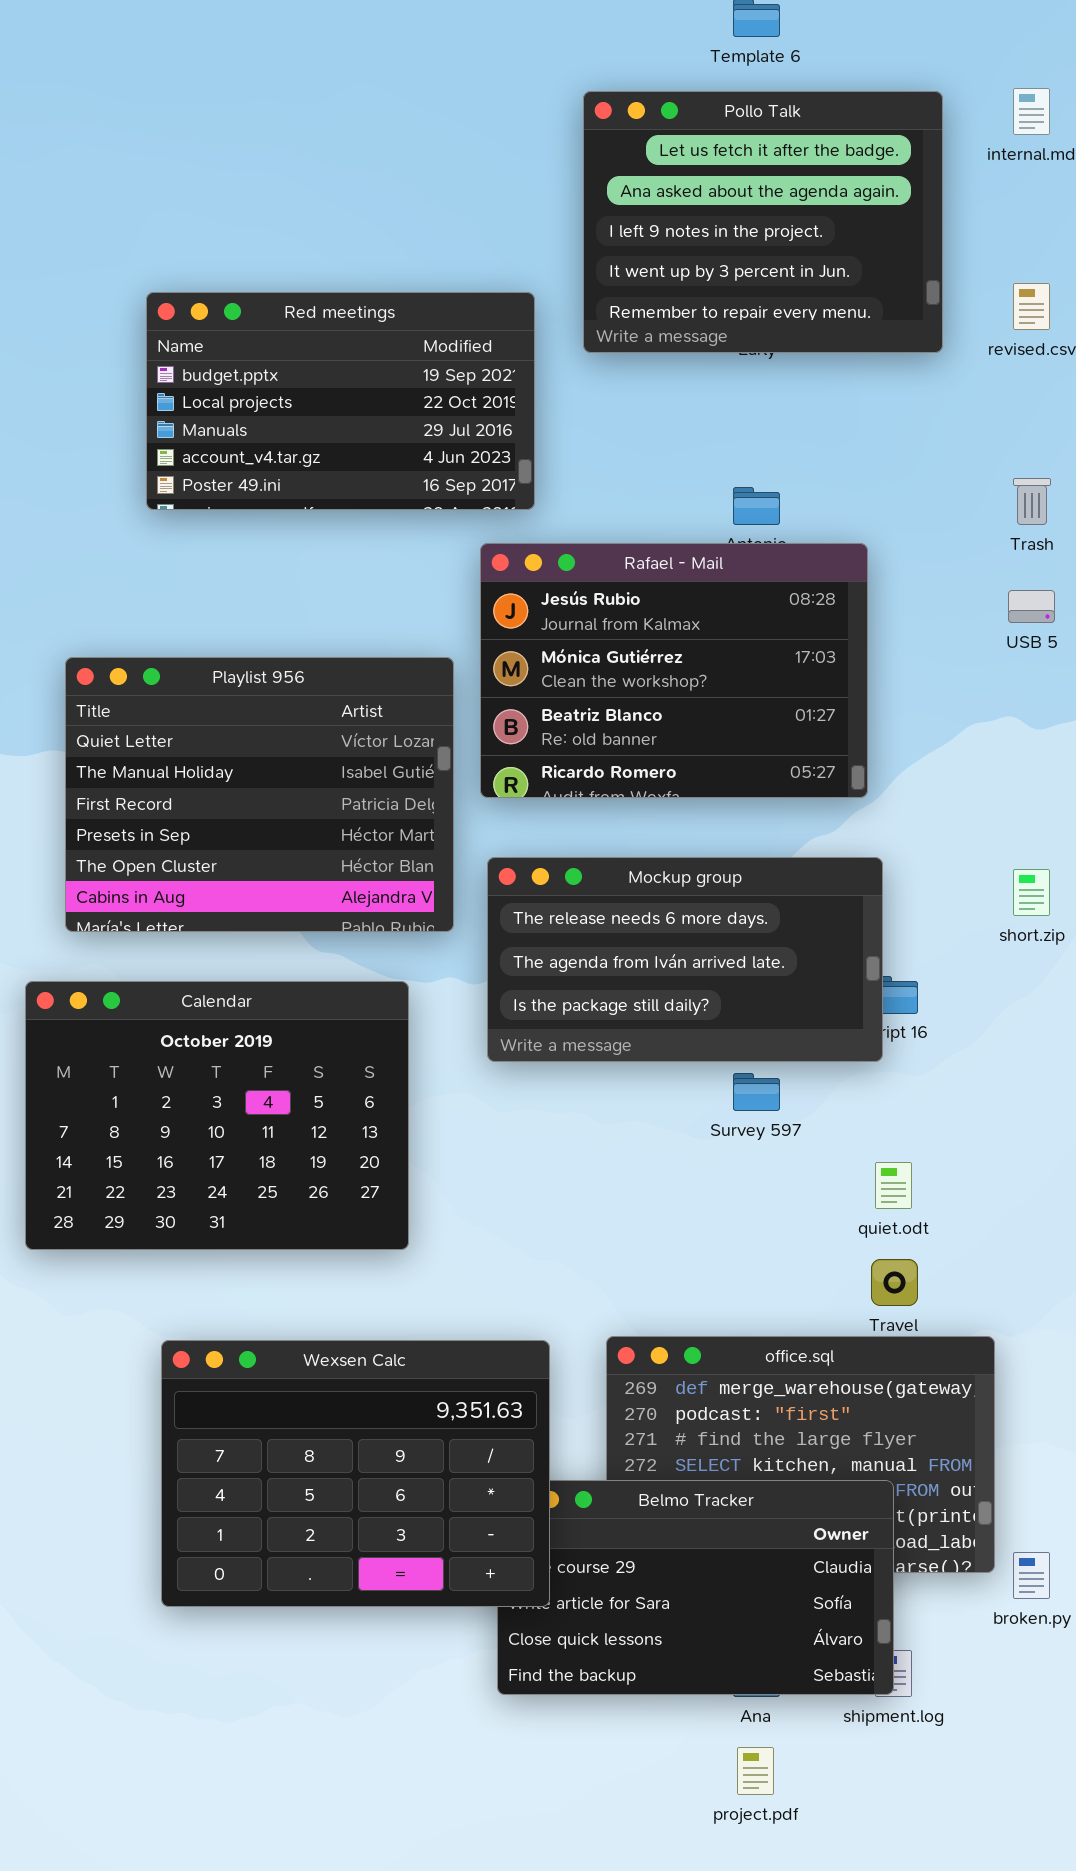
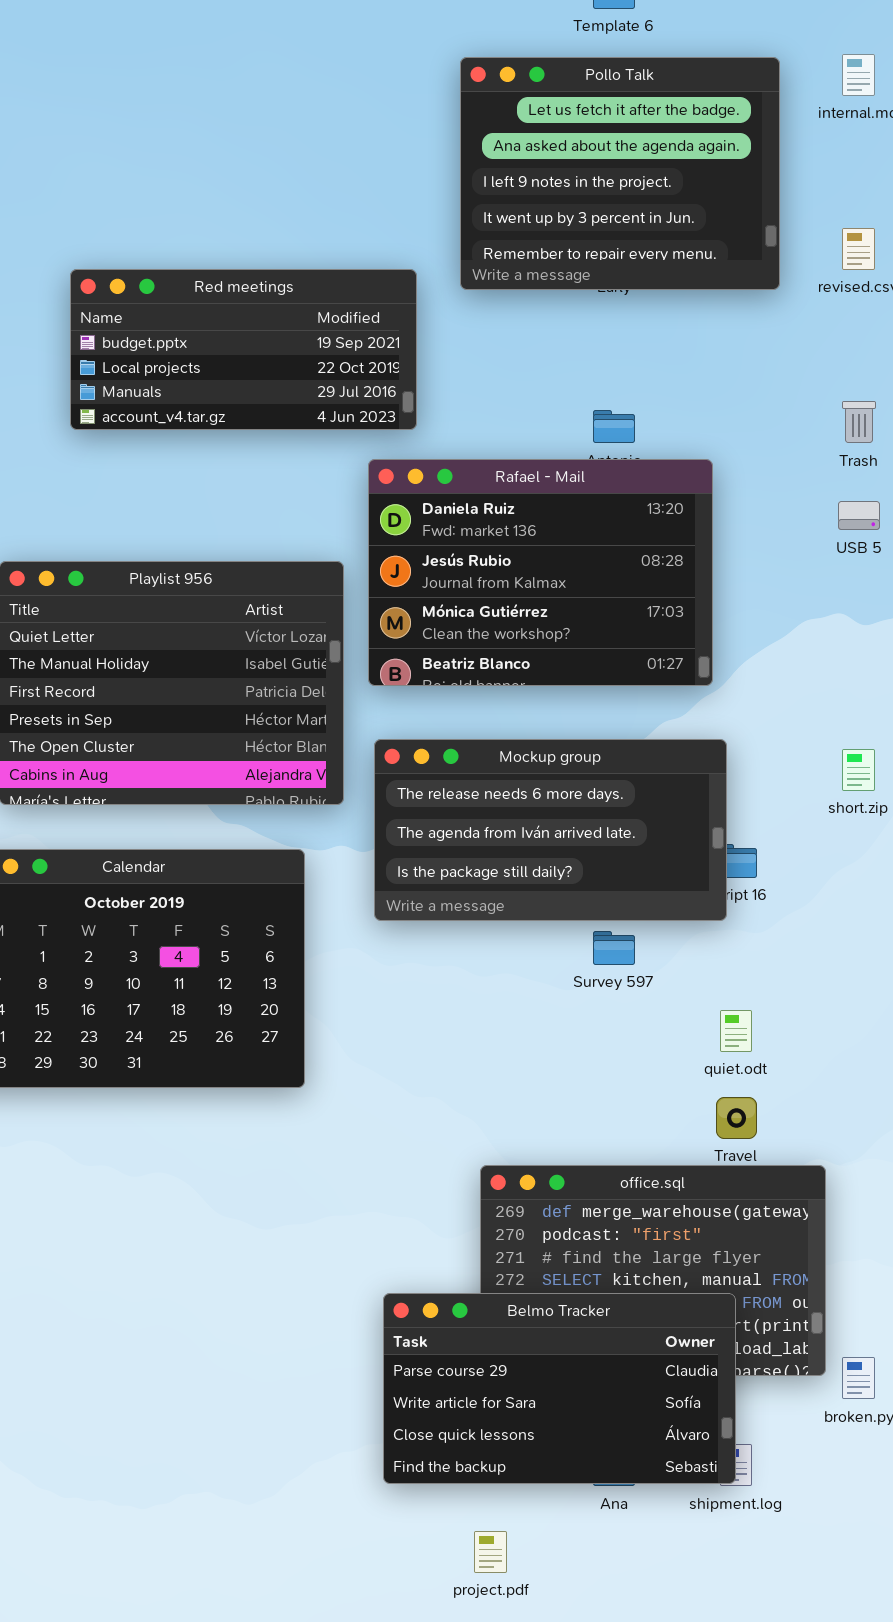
Red meetings: [146,292,535,510] -> [70,269,417,430], resized
Rafael - Mail: [480,543,868,798] -> [368,459,713,686], scrolled up 1 row
Wexsen Calc: [161,1340,550,1607] -> none, closed
project.pdf: [737,1747,774,1795] -> [474,1531,507,1573], moved

